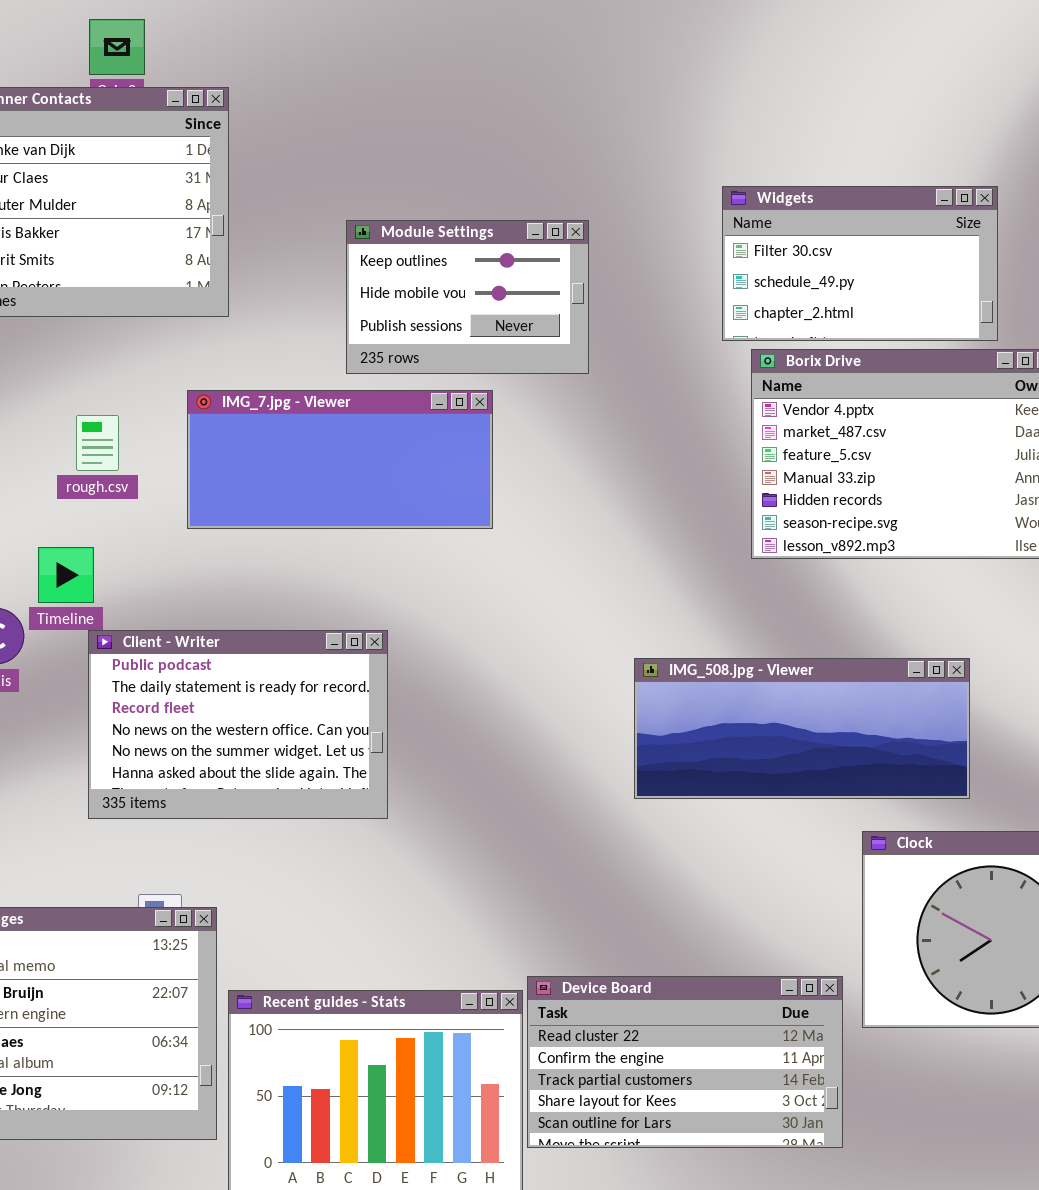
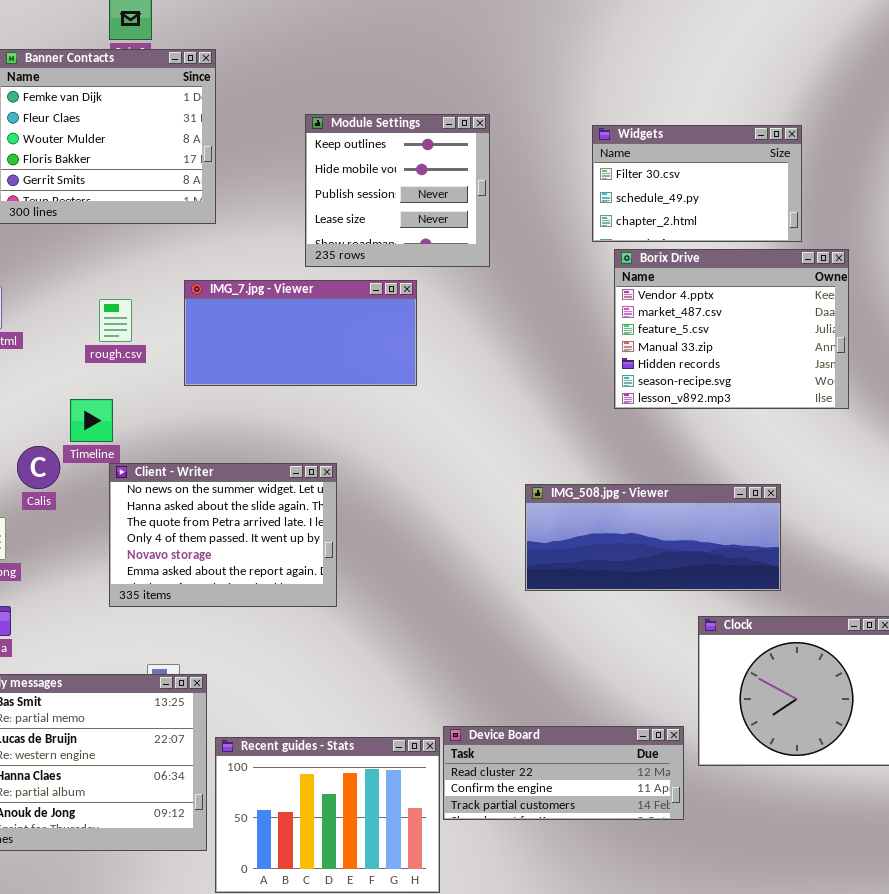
Module Settings: [346,220,589,374] -> [305,114,490,267], resized
Client - Writer: [88,630,388,819] -> [109,463,337,607], scrolled down 4 rows
Device Board: [527,976,843,1148] -> [443,726,684,820], resized

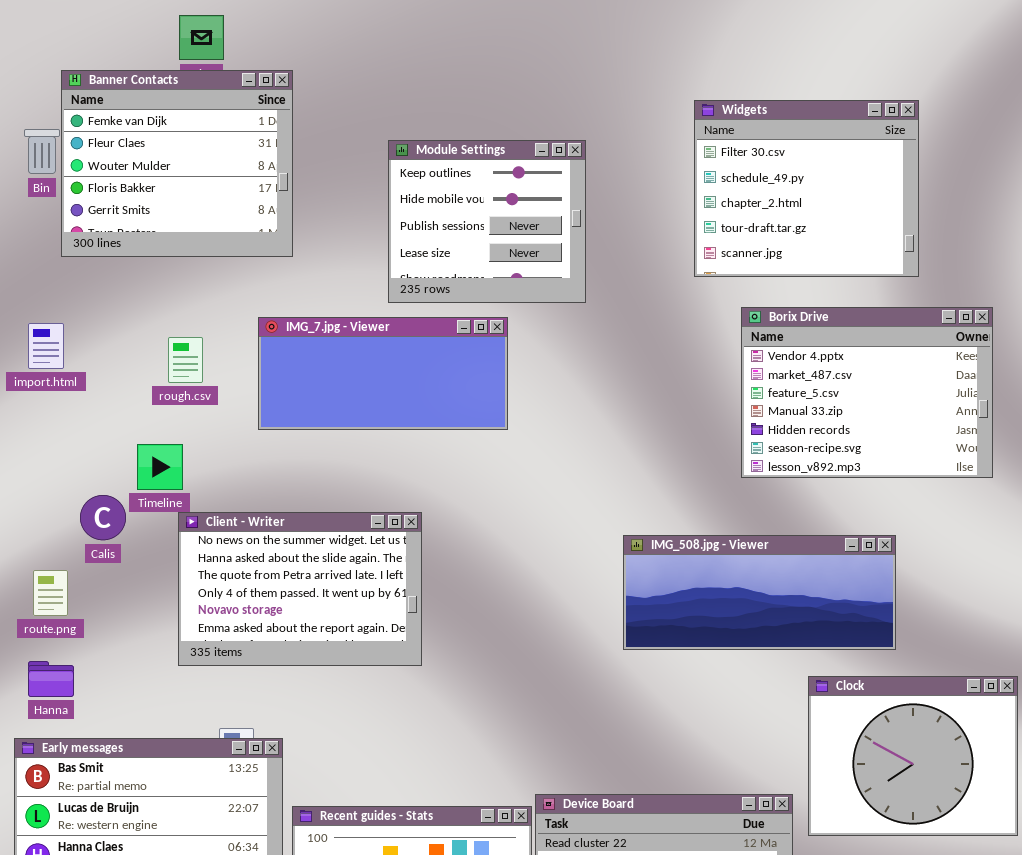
Widgets: [592,125,802,242] -> [694,100,919,277], resized
Borix Drive: [614,249,849,409] -> [741,307,993,478], moved

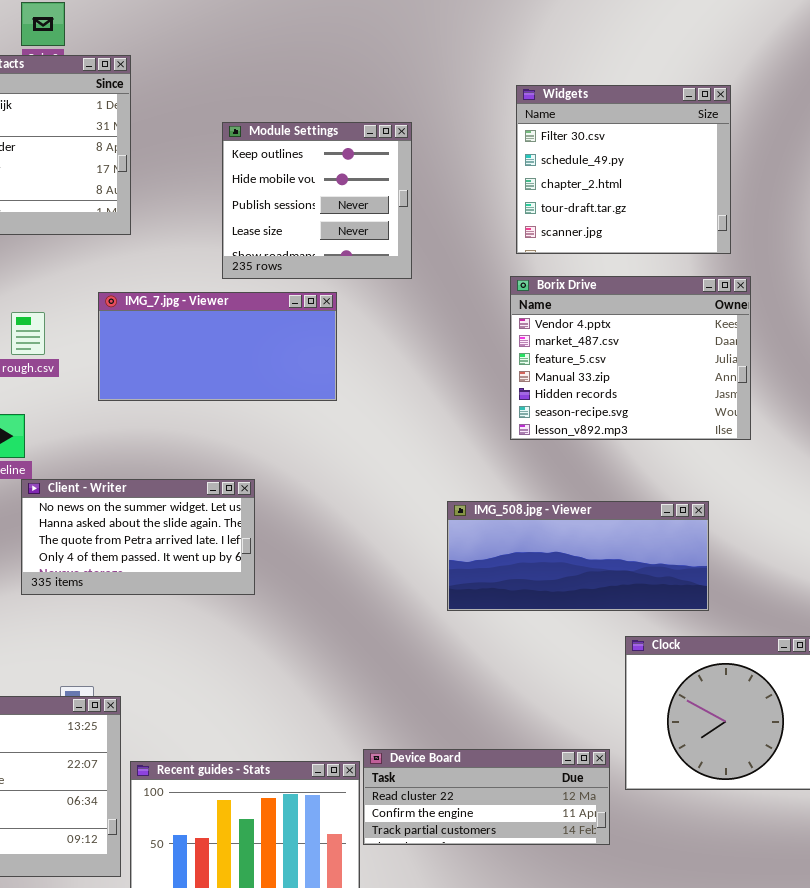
Borix Drive: [741,307,993,478] -> [510,276,751,440], moved
Client - Writer: [178,512,422,666] -> [21,479,255,595], resized

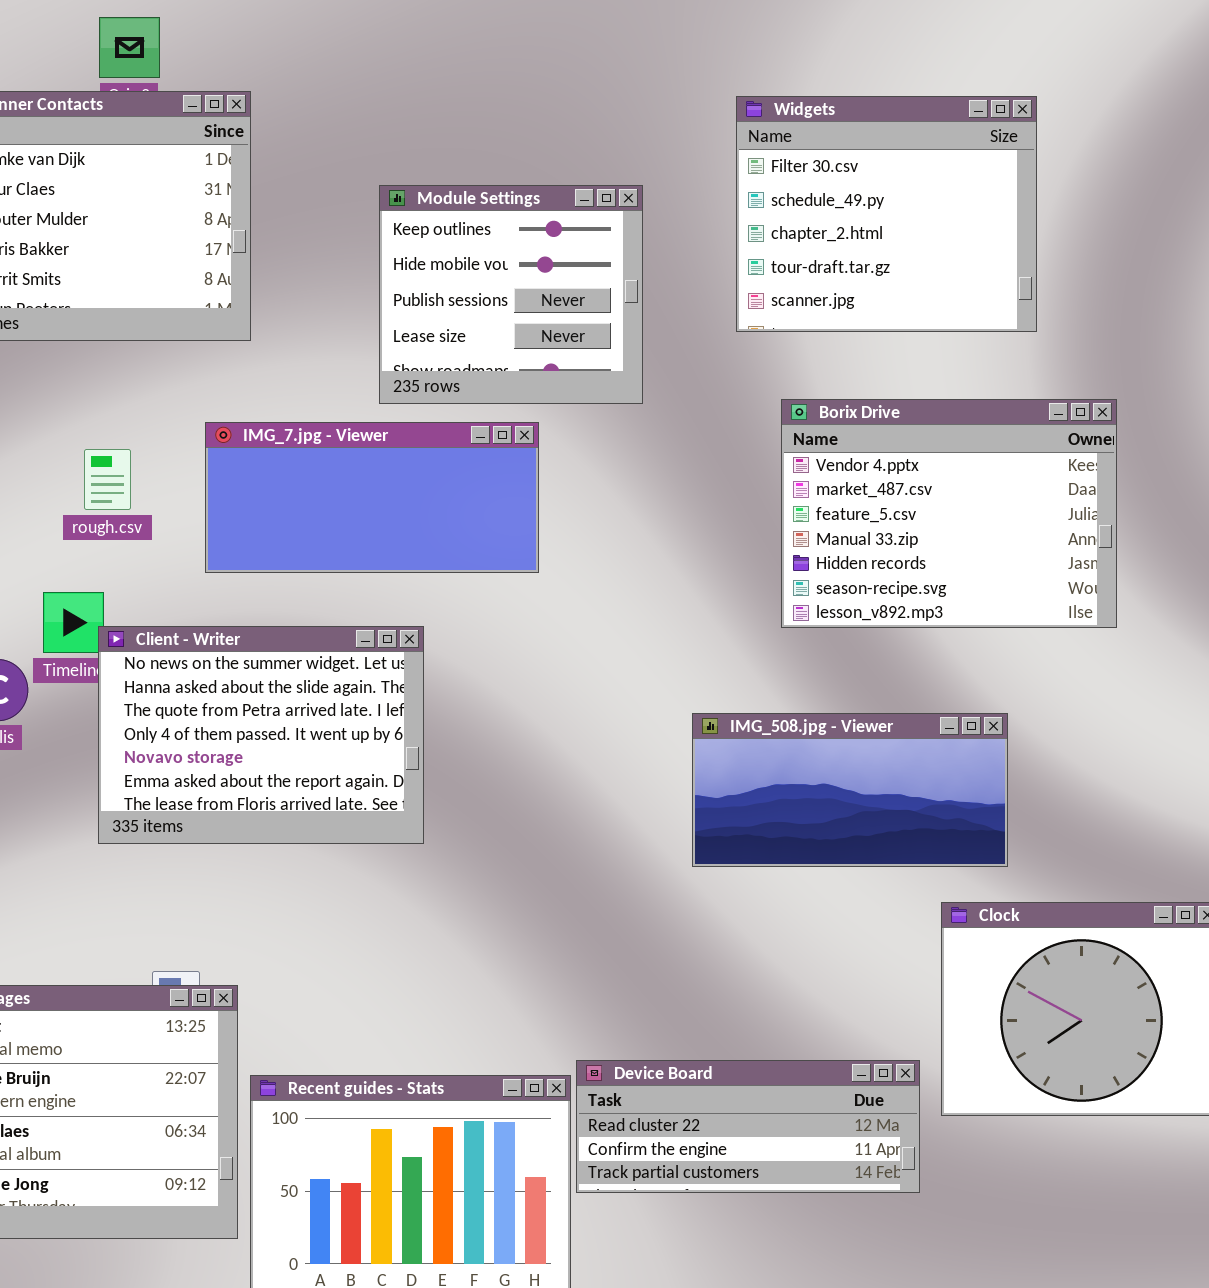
Widgets: [516,85,731,254] -> [736,96,1037,332], moved
Client - Writer: [21,479,255,595] -> [98,626,424,844], resized
IMG_508.jpg - Viewer: [447,501,709,611] -> [692,713,1008,867], resized

